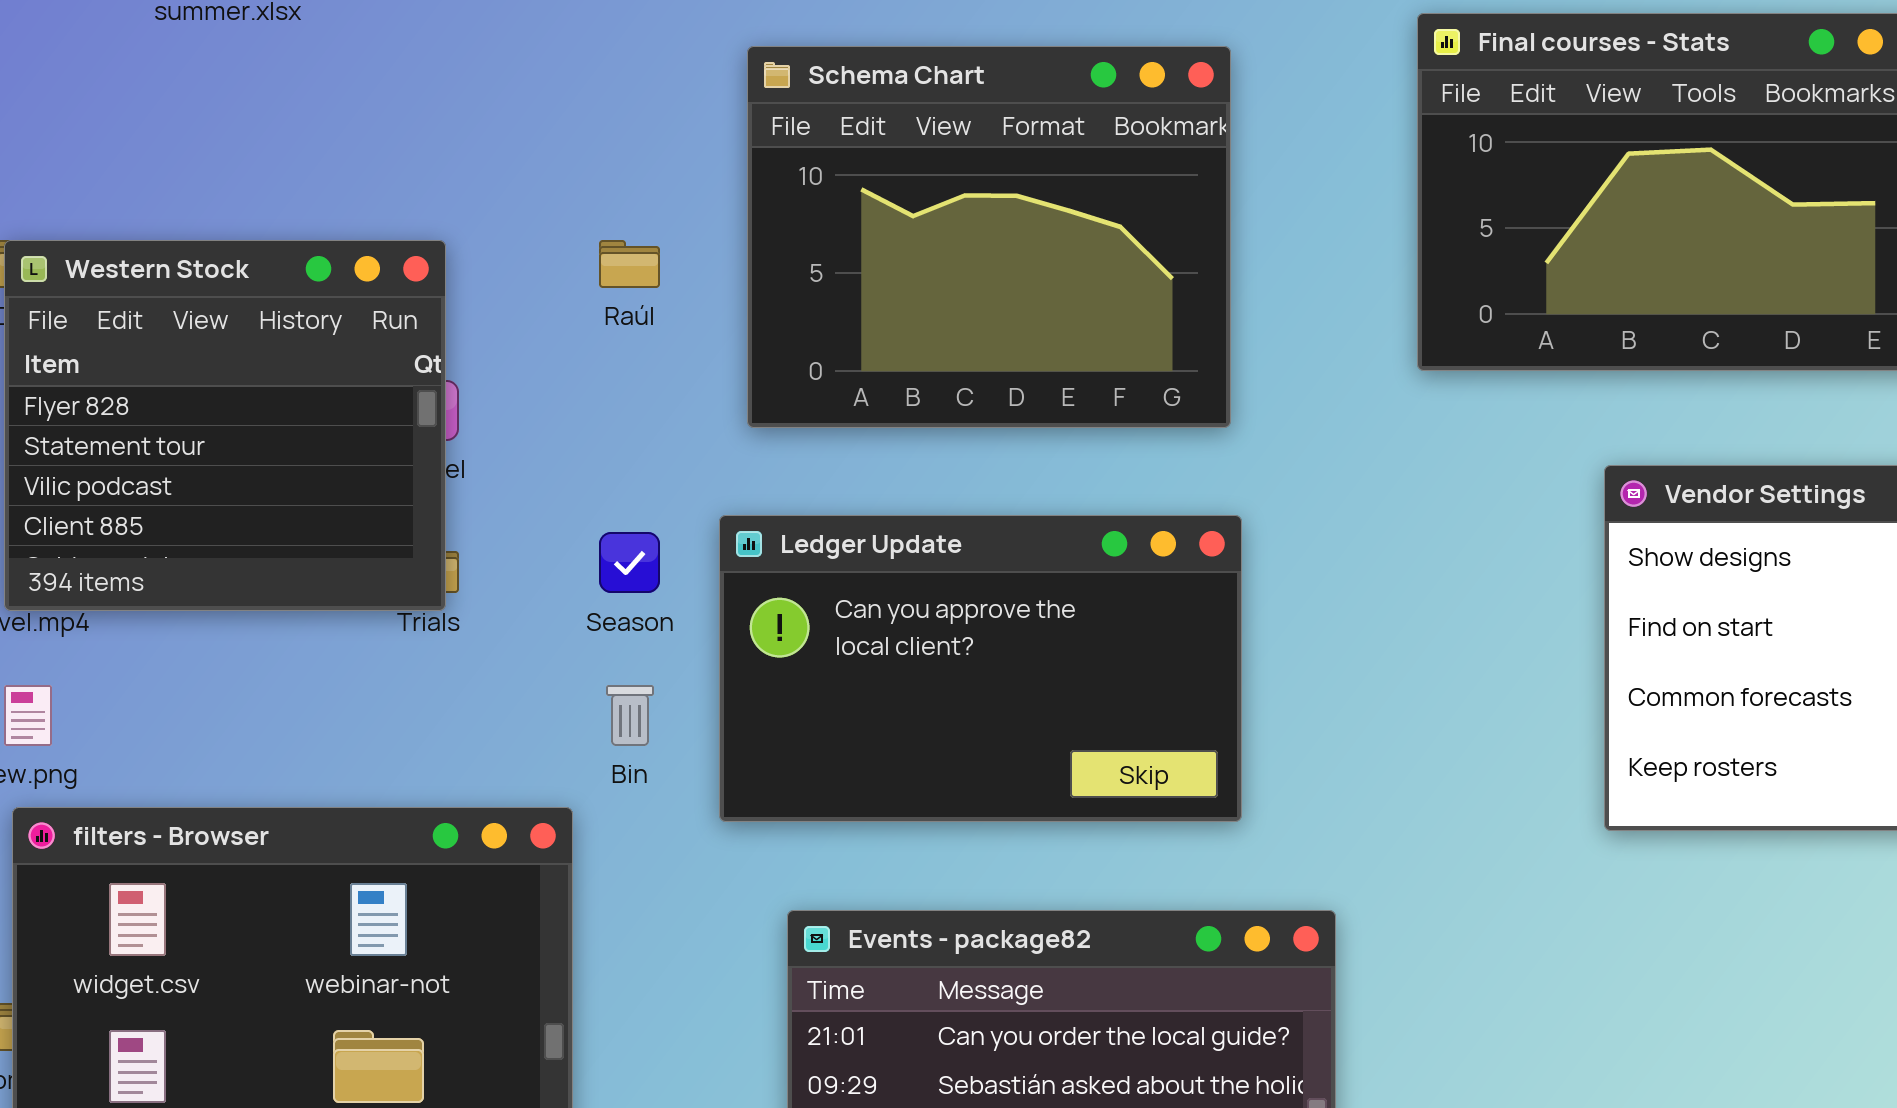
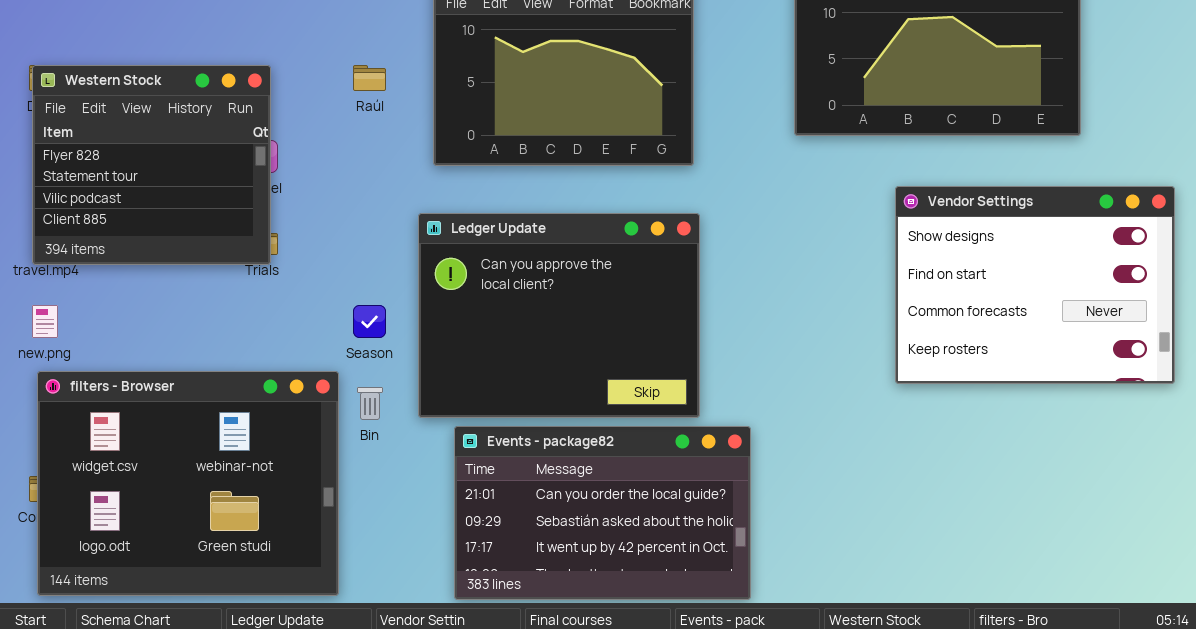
Ledger Update: [719,515,1242,822] -> [418,213,700,418], resized
Season: [599,532,660,593] -> [353,305,386,338], moved
Bin: [606,685,654,746] -> [357,387,383,420], moved

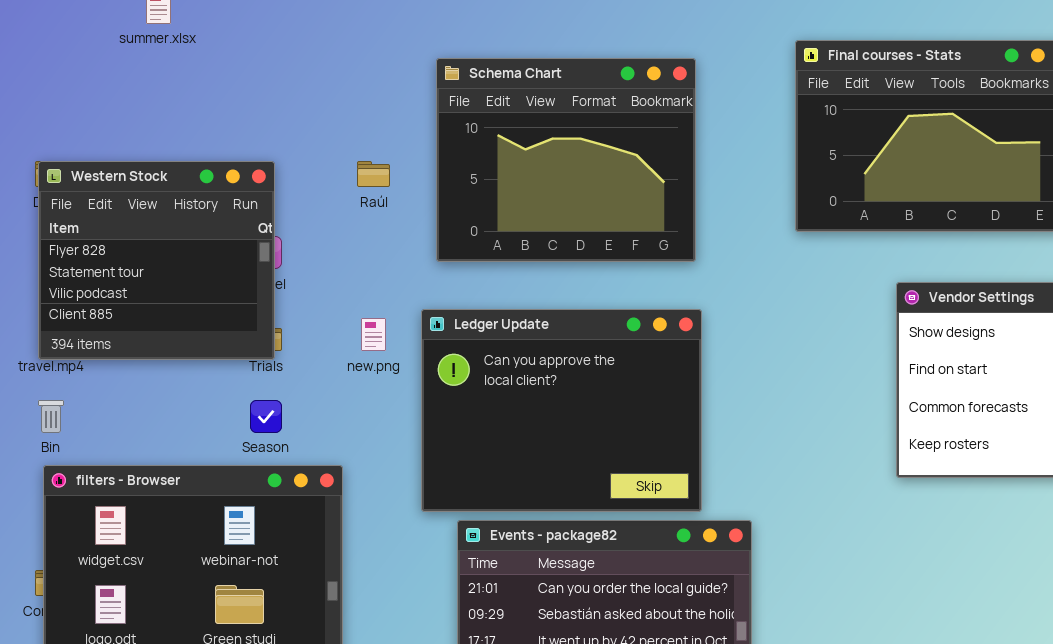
new.png: [32,305,58,338] -> [361,318,386,351], moved
Season: [353,305,386,338] -> [250,400,282,433], moved
Bin: [357,387,383,420] -> [38,400,64,433], moved

